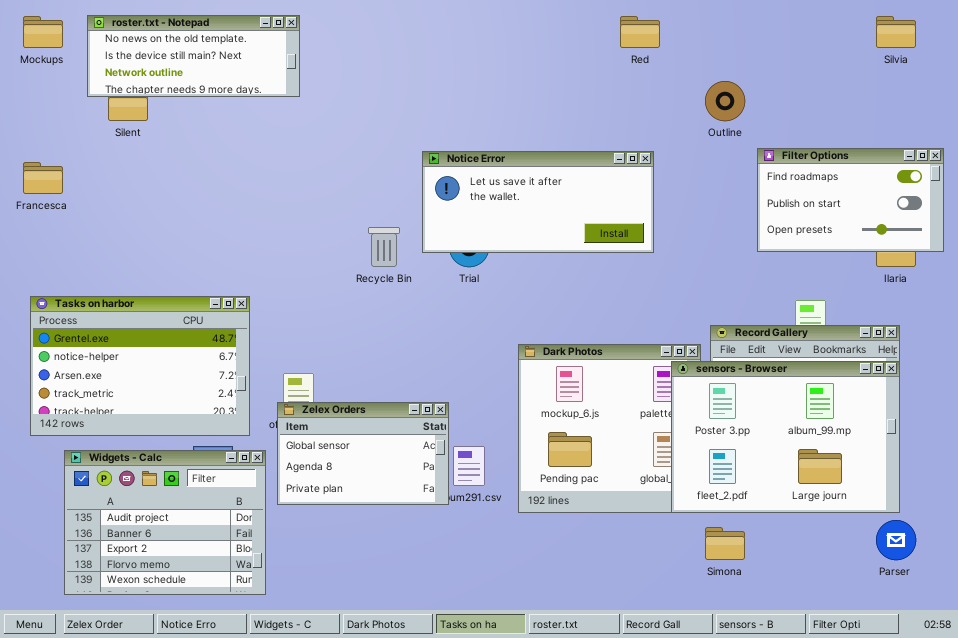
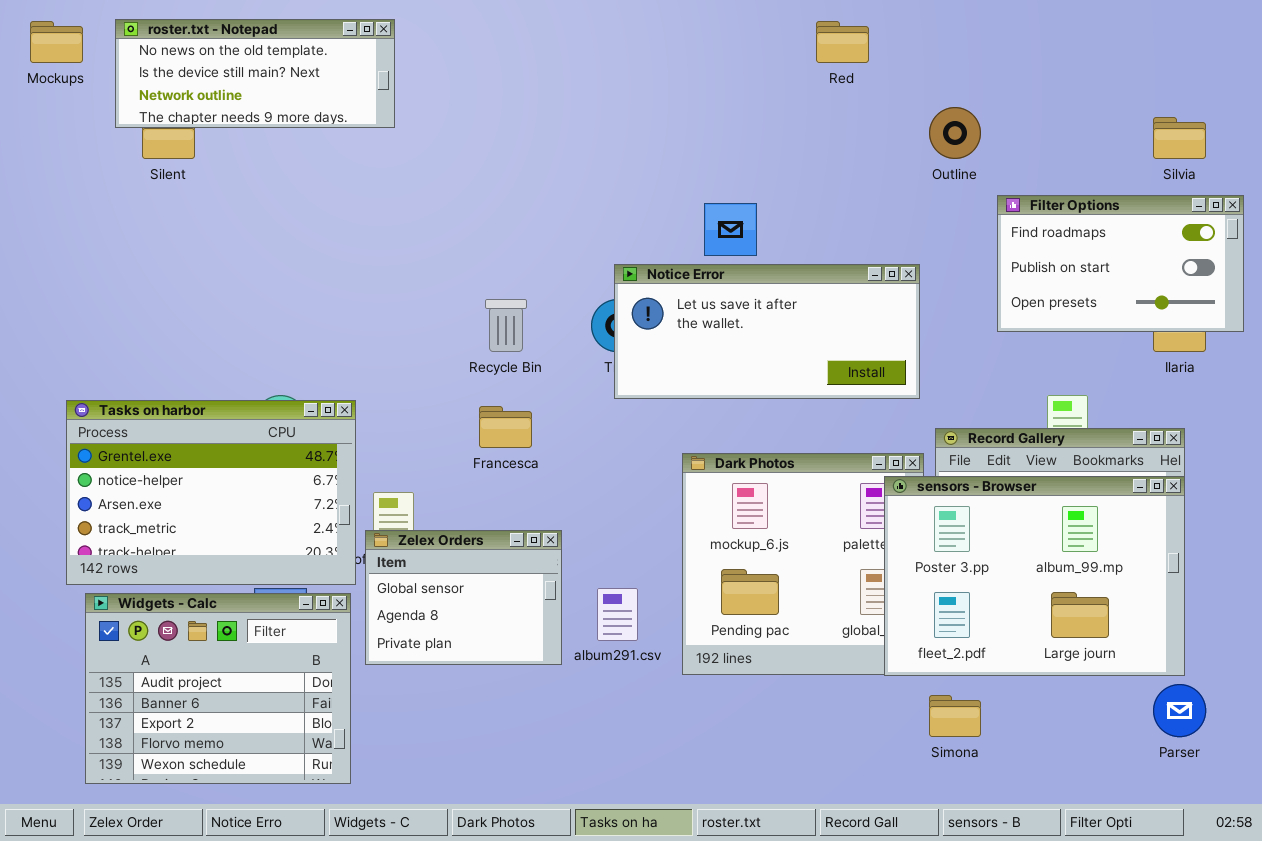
Silvia: [876,16,916,48] -> [1153,117,1206,159], moved
Notice Error: [422,151,654,253] -> [614,264,920,399], moved
Francesca: [23,162,63,194] -> [479,406,532,448], moved
Tasks on harbor: [30,296,250,436] -> [66,400,356,585], moved
Zelex Orders: [277,402,449,505] -> [365,530,562,665], resized

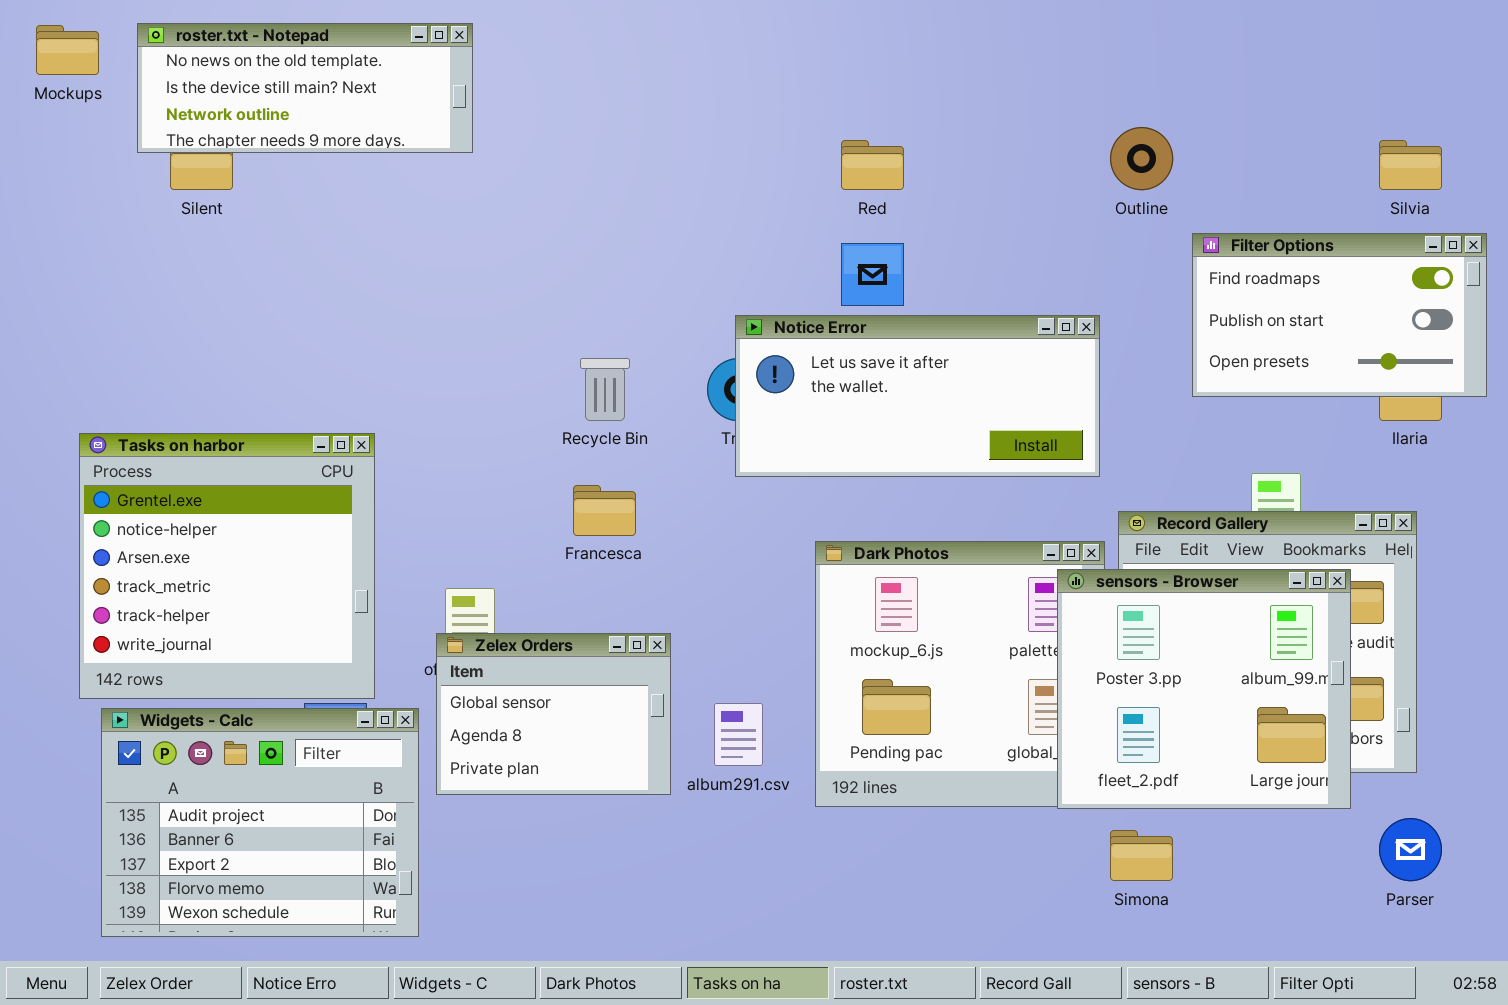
Red: [816,21,869,63] -> [841,140,904,190], moved
Tasks on harbor: [66,400,356,585] -> [79,433,375,699], resized
sensors - Browser: [884,476,1185,676] -> [1057,569,1351,809], resized

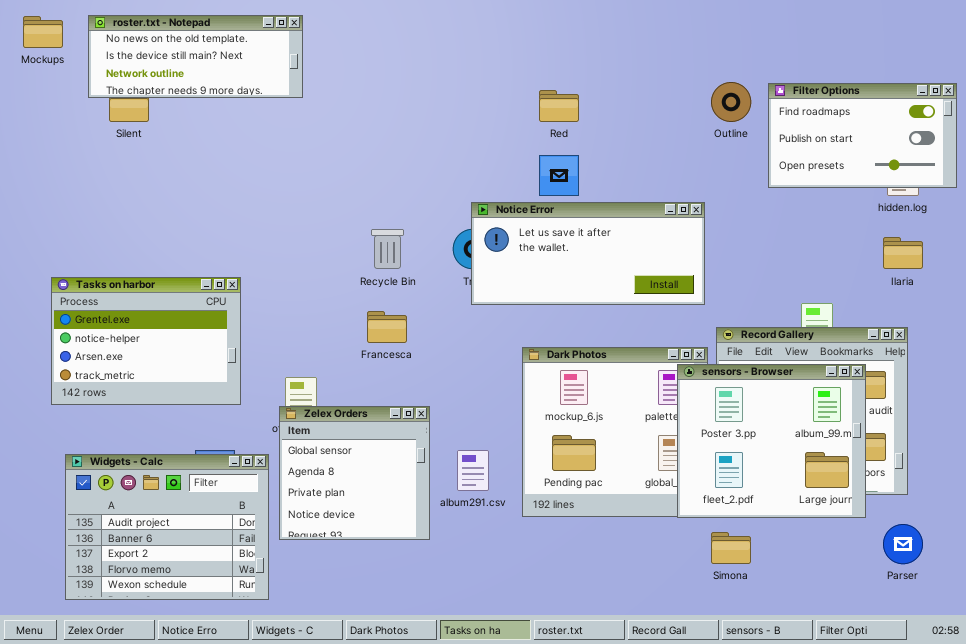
Filter Options: [1192,233,1487,397] -> [768,83,957,188], moved
Tasks on harbor: [79,433,375,699] -> [51,277,241,405], resized
Zelex Orders: [436,633,671,795] -> [279,406,430,540], resized

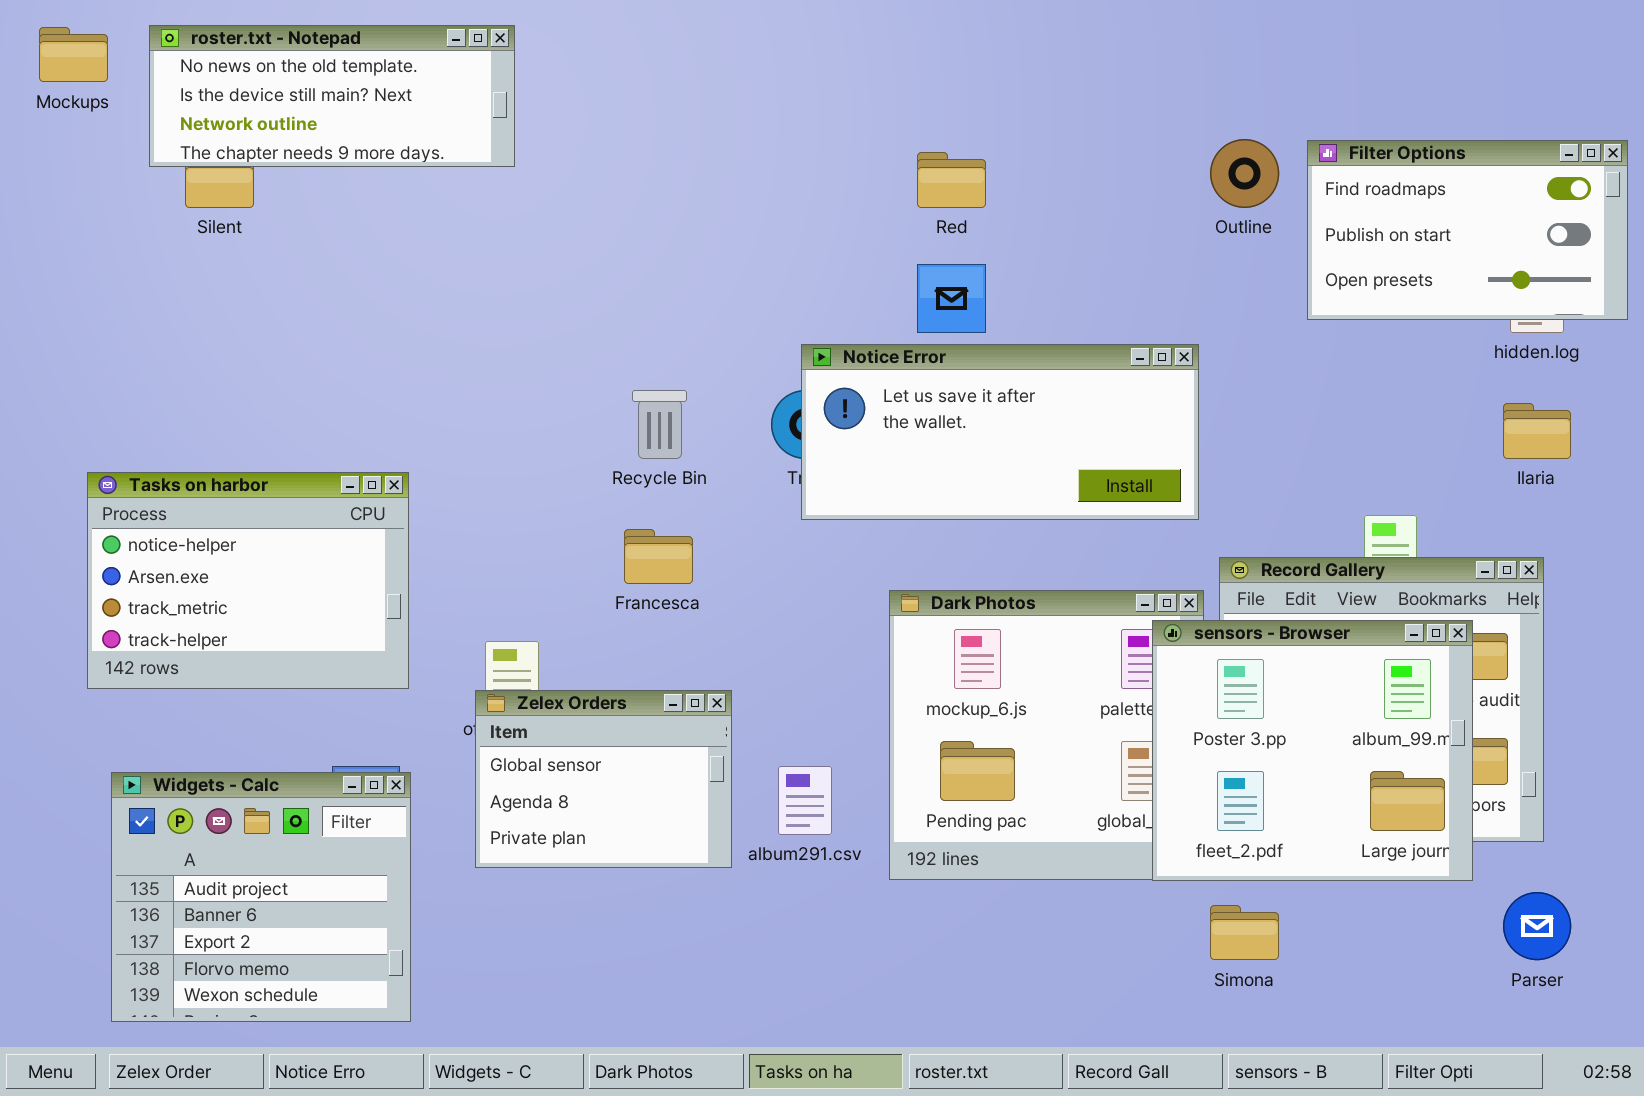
Tasks on harbor: [51,277,241,405] -> [87,472,409,689], scrolled down 1 row
Zelex Orders: [279,406,430,540] -> [475,690,732,868], resized
Widgets - Calc: [65,454,269,600] -> [111,772,411,1022], resized

